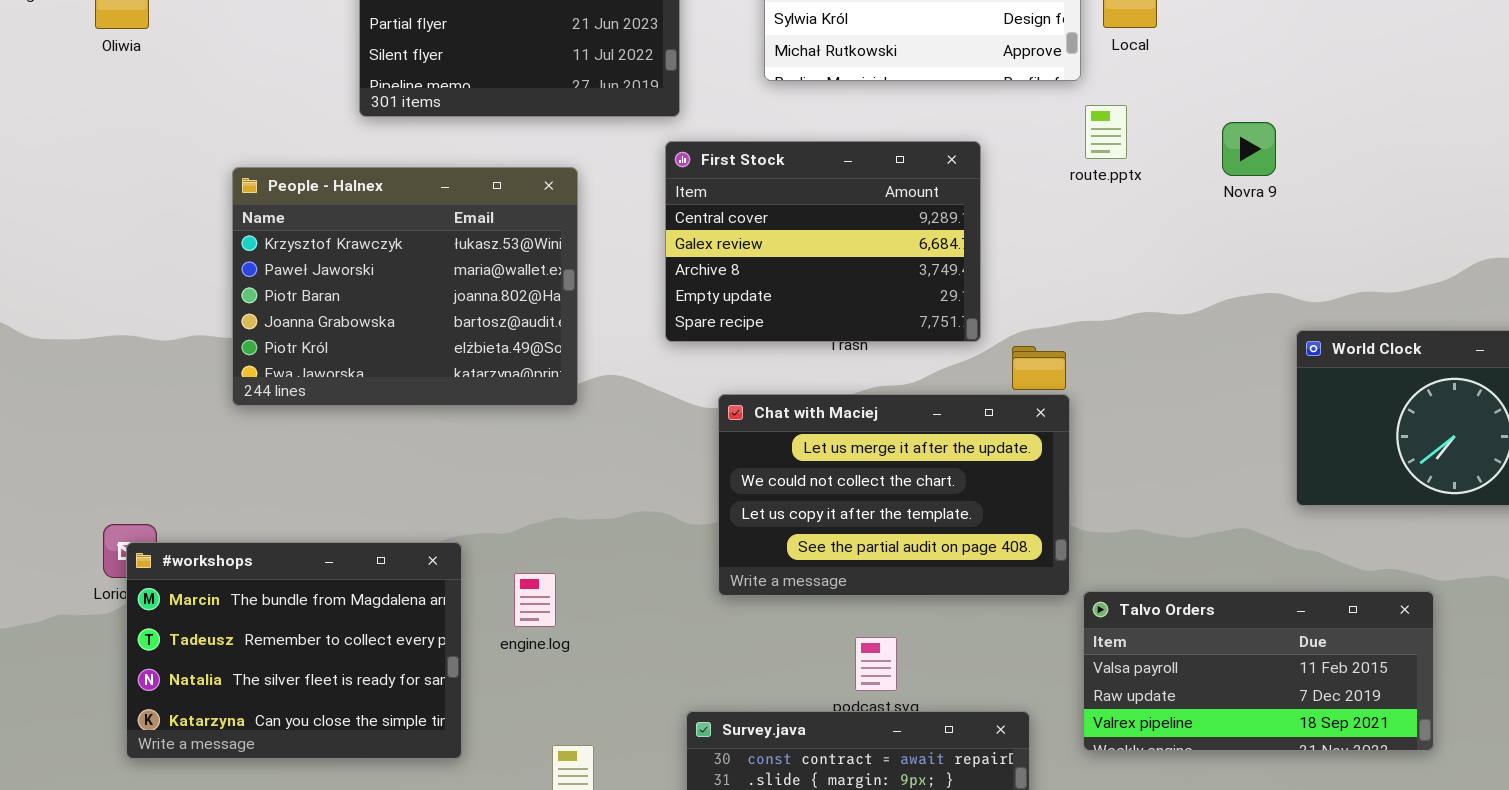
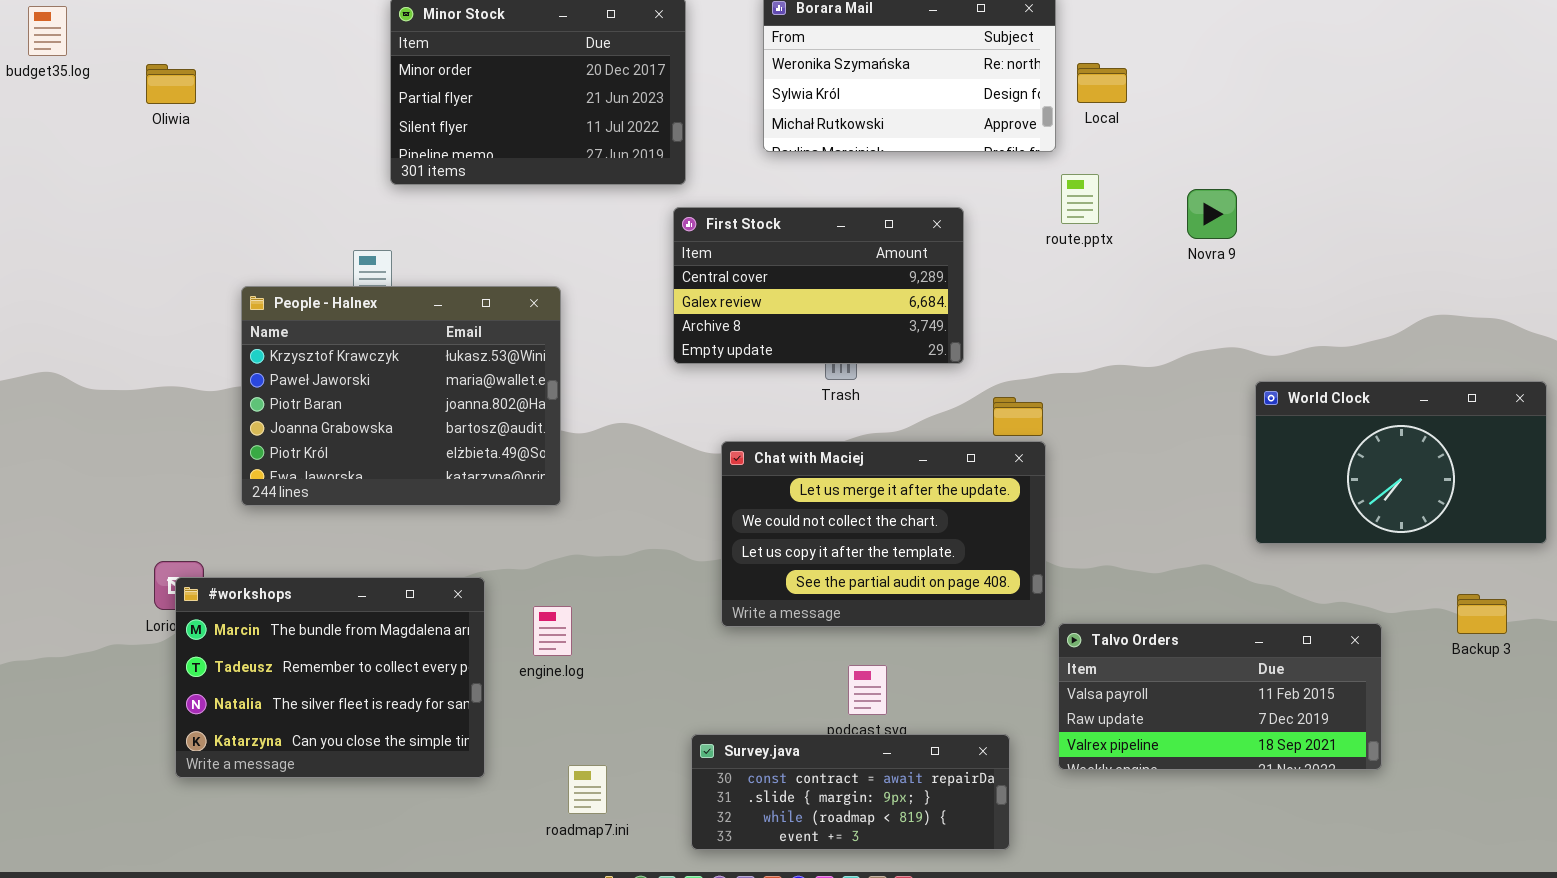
First Stock: [665,141,981,342] -> [673,207,964,364], resized
People - Halnex: [232,167,578,406] -> [241,286,561,506], moved

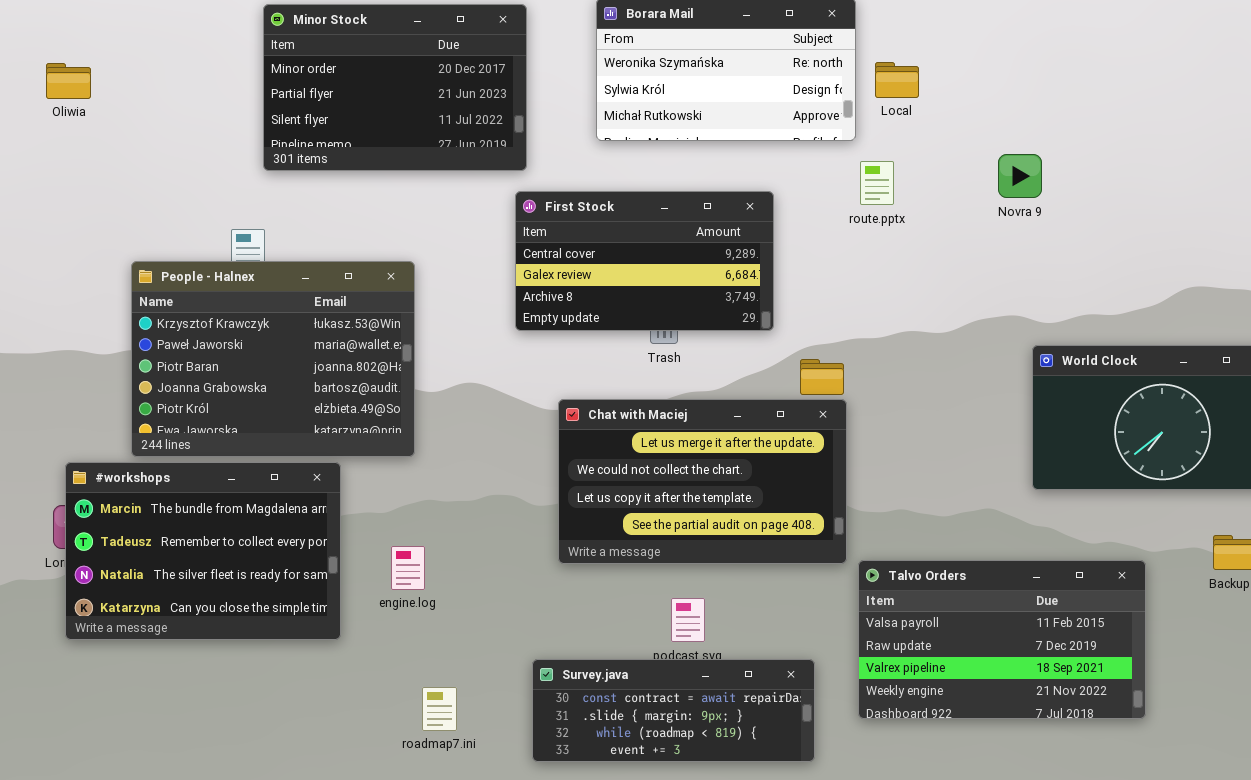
Novra 9: [1187,189,1237,239] -> [998,154,1042,198], moved
#workshops: [175,577,485,778] -> [65,462,341,640], moved
Talvo Orders: [1058,623,1382,770] -> [858,560,1146,719], resized

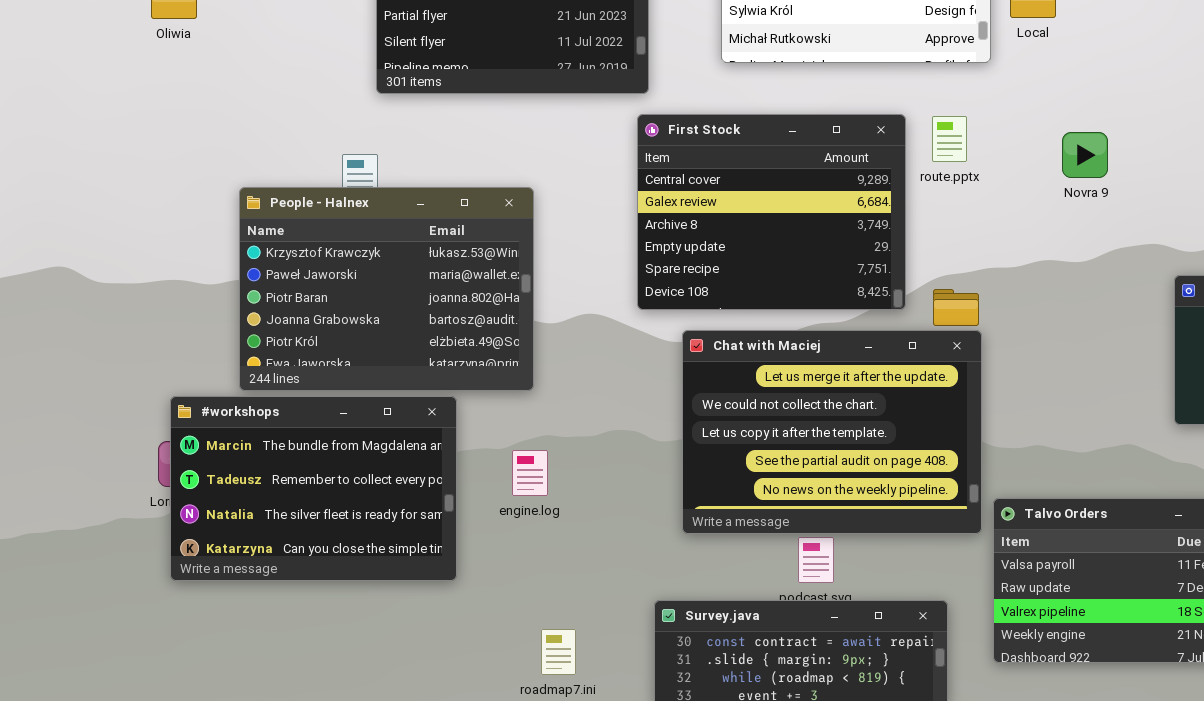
Novra 9: [998,154,1042,198] -> [1062,132,1108,178], moved
route.pptx: [860,161,894,205] -> [932,116,967,162], moved
First Stock: [515,191,774,331] -> [637,114,906,310], resized
Chat with Maciej: [558,399,847,564] -> [682,330,982,534], resized
engine.log: [391,546,425,590] -> [512,450,548,496], moved

